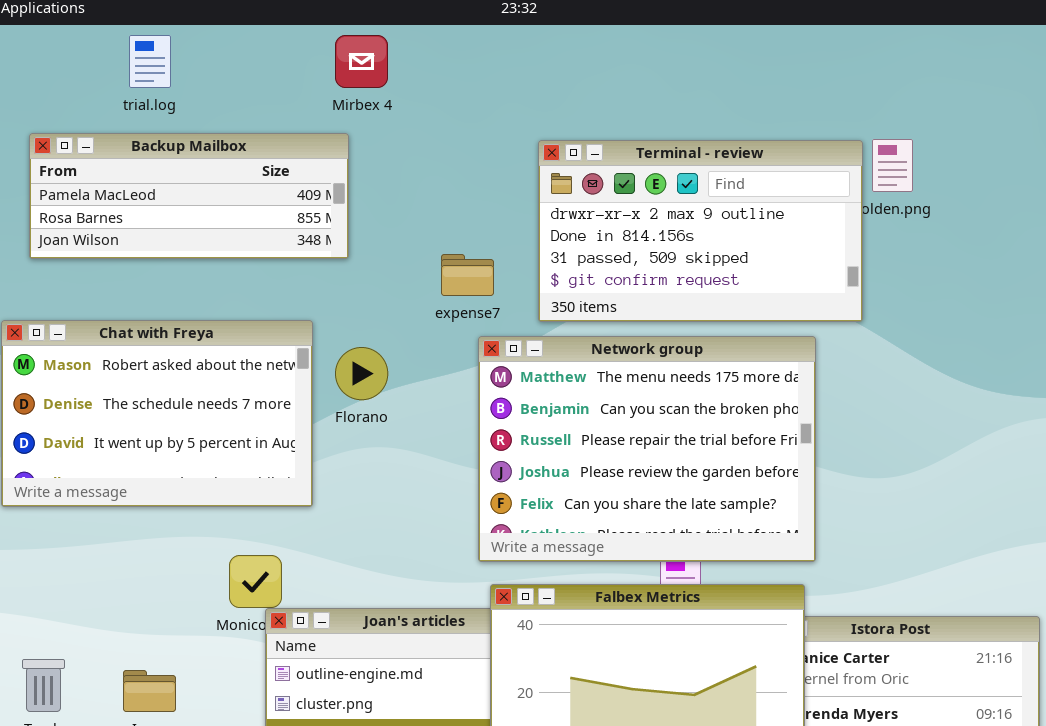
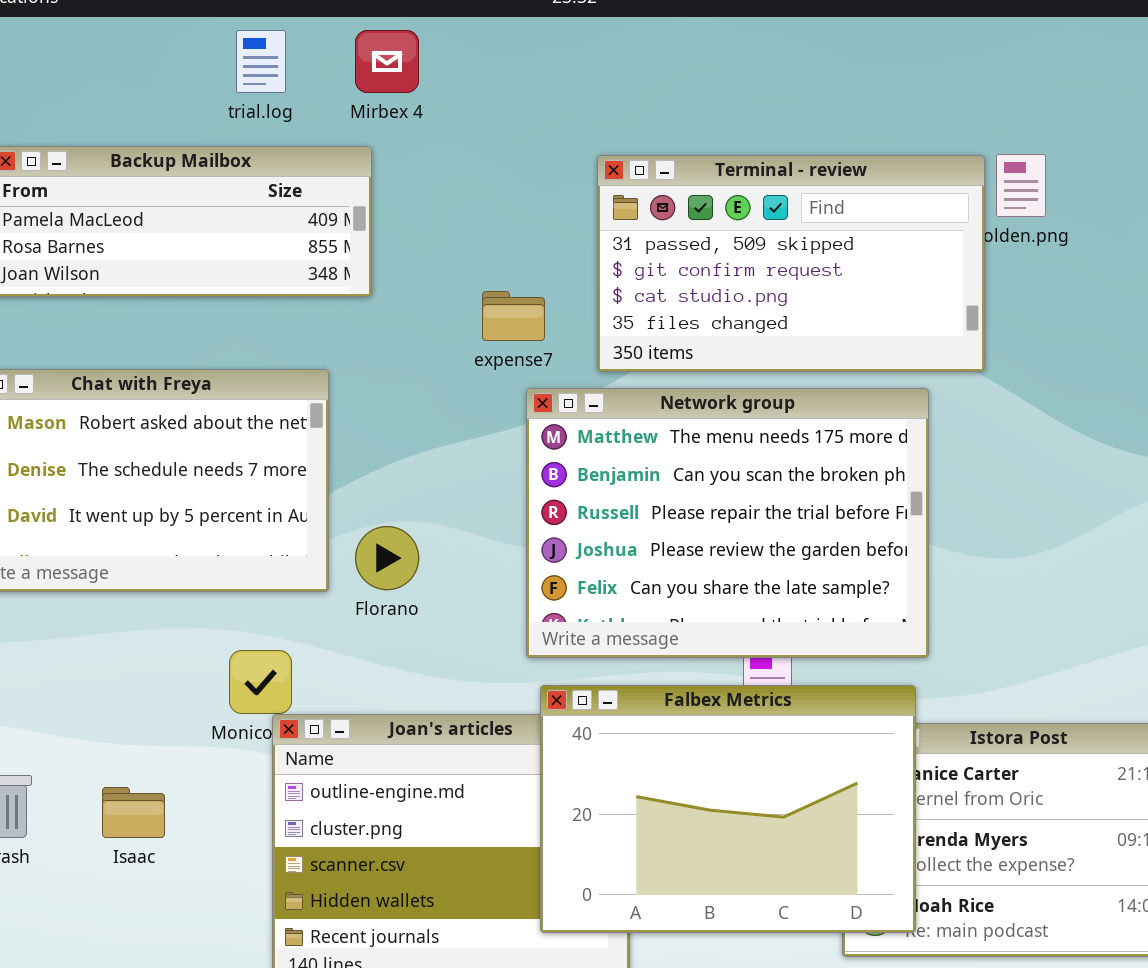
trial.log: [129,35,171,88] -> [236,30,286,93], moved
Terminal - review: [538,140,863,322] -> [597,155,985,372], scrolled down 2 rows
Florano: [335,347,388,400] -> [355,526,419,590], moved

